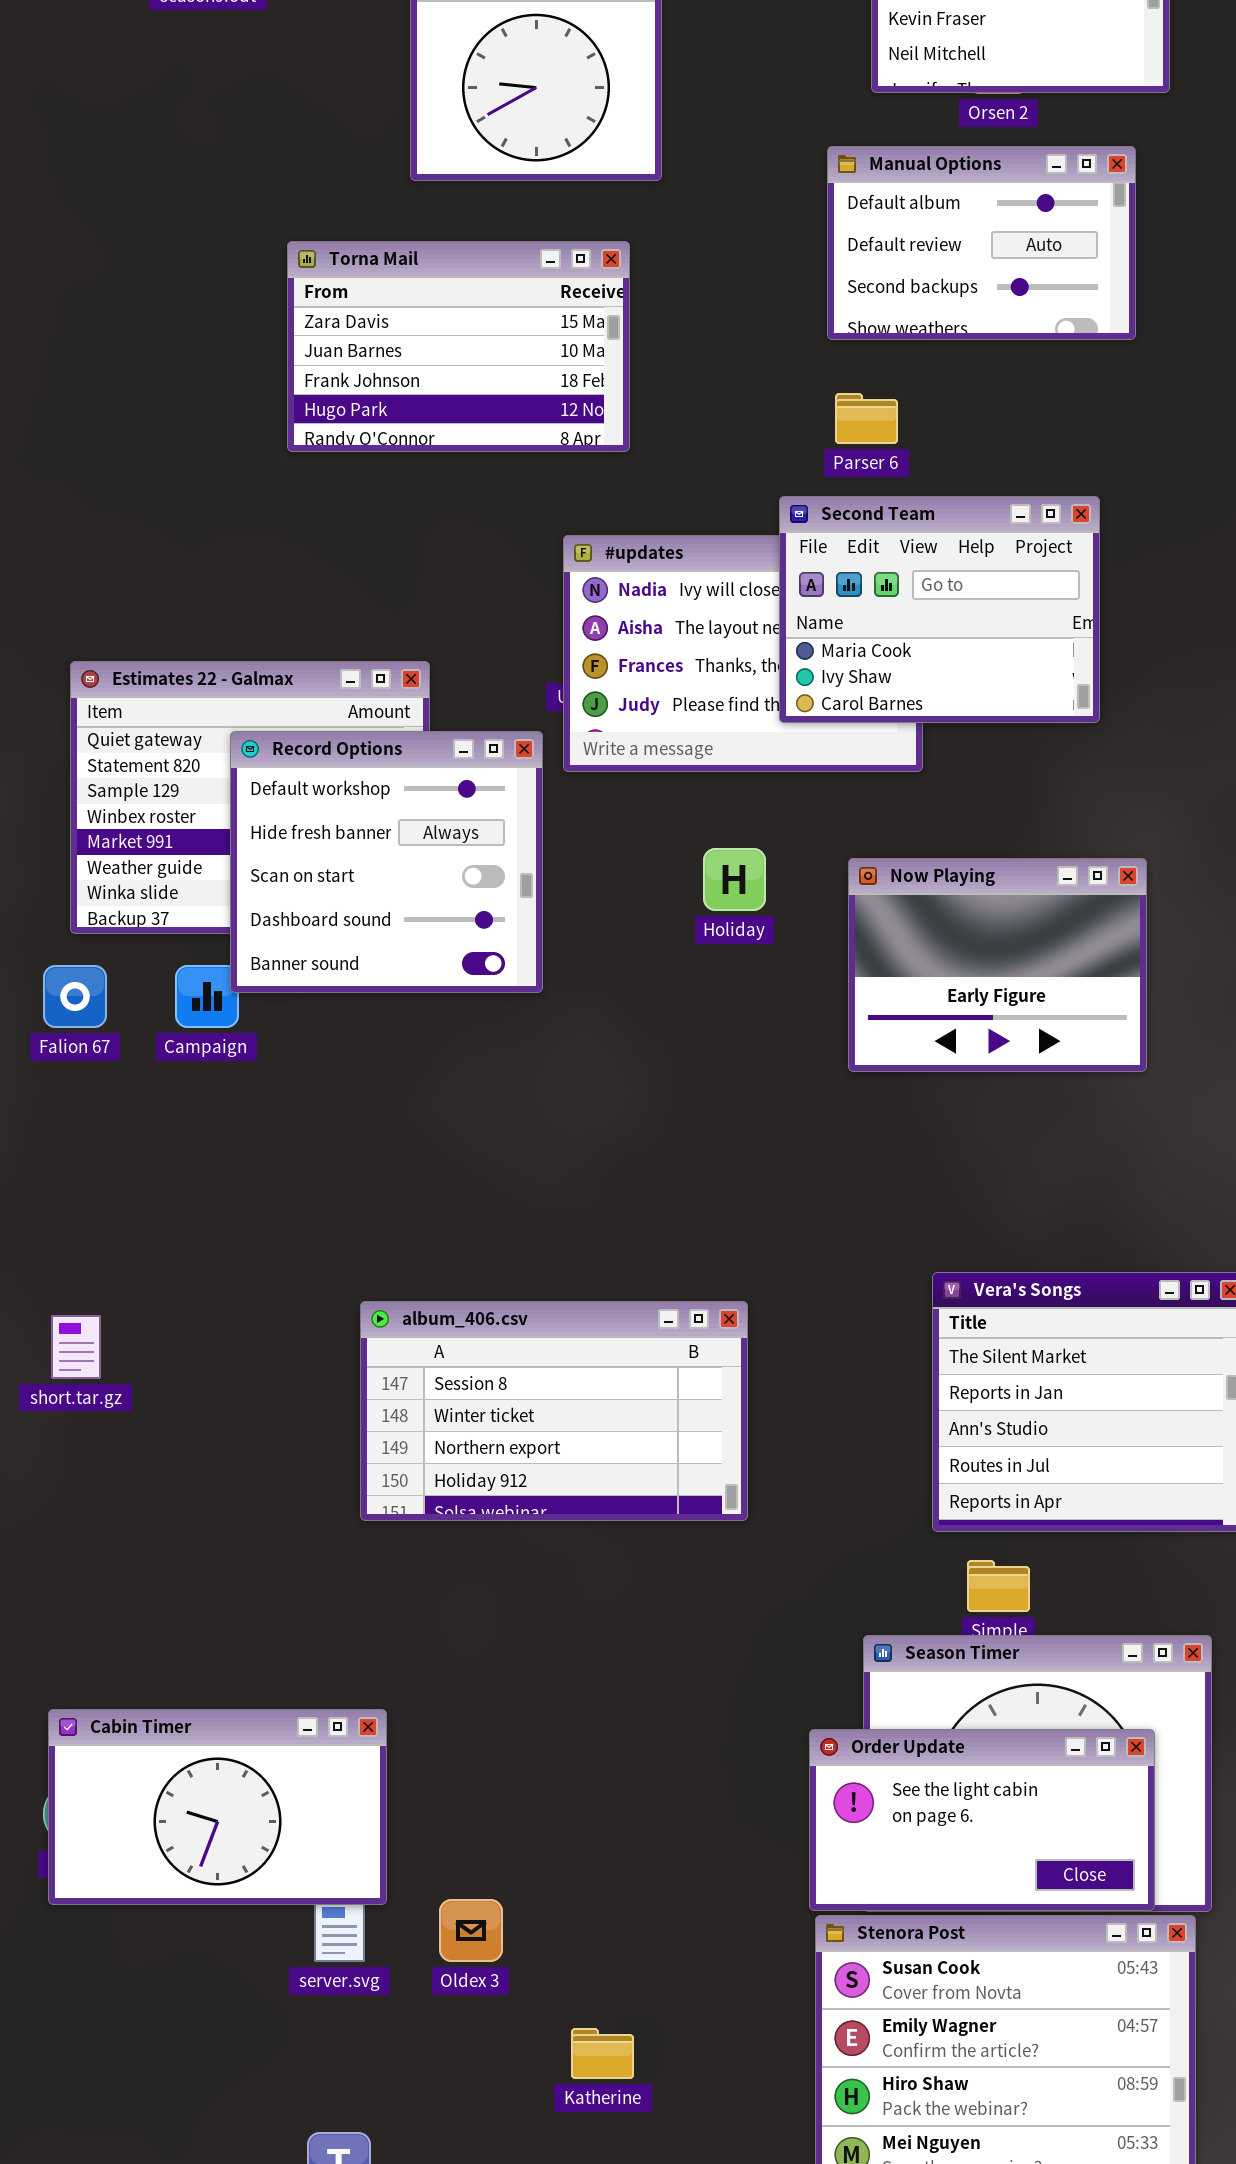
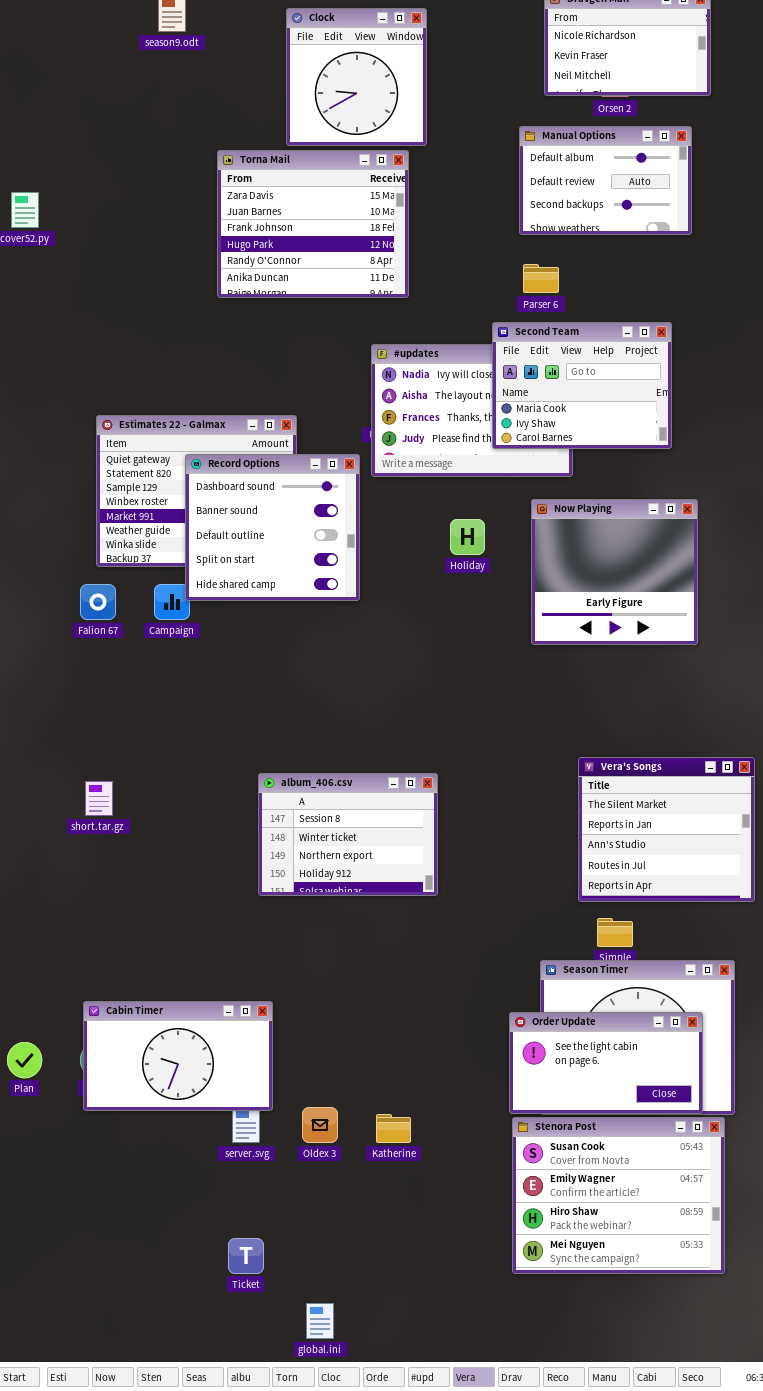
Torna Mail: [287,241,630,452] -> [217,150,409,298], resized
Record Options: [230,731,543,993] -> [185,454,360,601], scrolled down 3 rows
Now Playing: [848,858,1147,1072] -> [531,499,698,645], resized
album_406.csv: [360,1301,748,1521] -> [258,773,438,896], resized
Katherine: [571,2028,634,2079] -> [376,1114,411,1143], moved

